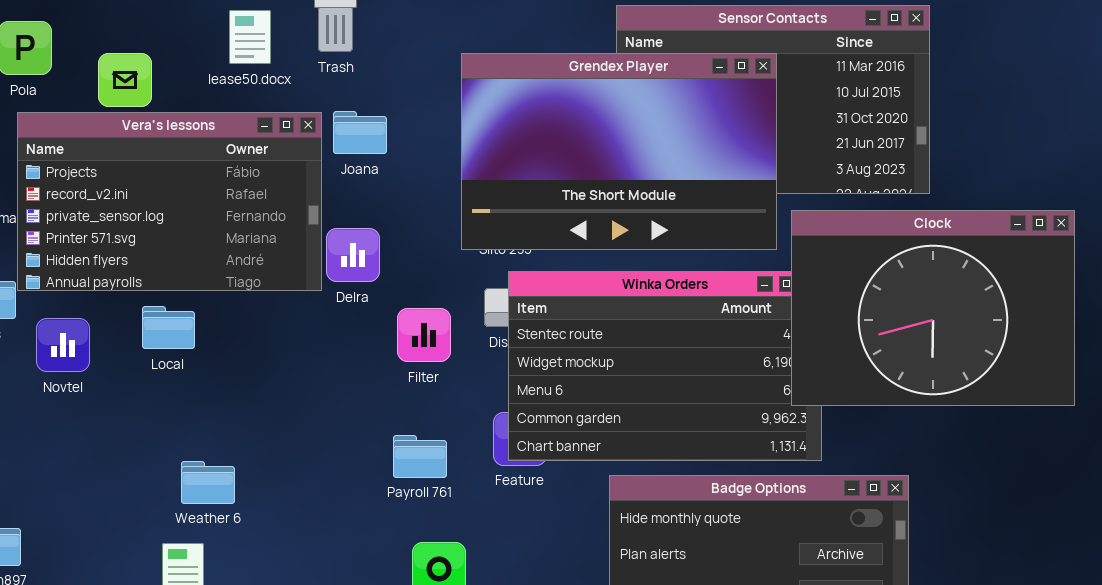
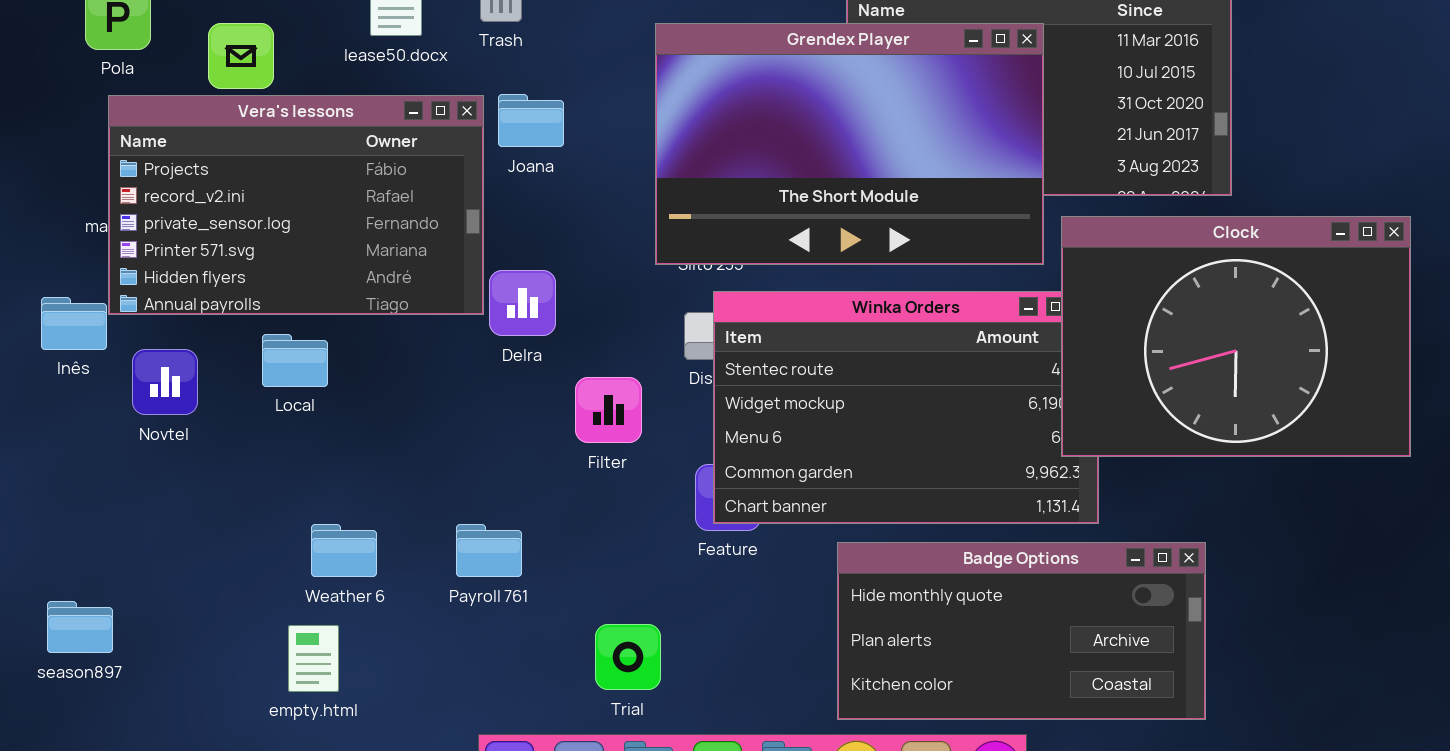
Delra: [326,228,380,282] -> [489,270,556,336], moved
Filter: [397,308,451,362] -> [575,377,642,443], moved
Payroll 761: [393,435,447,478] -> [456,524,522,577], moved

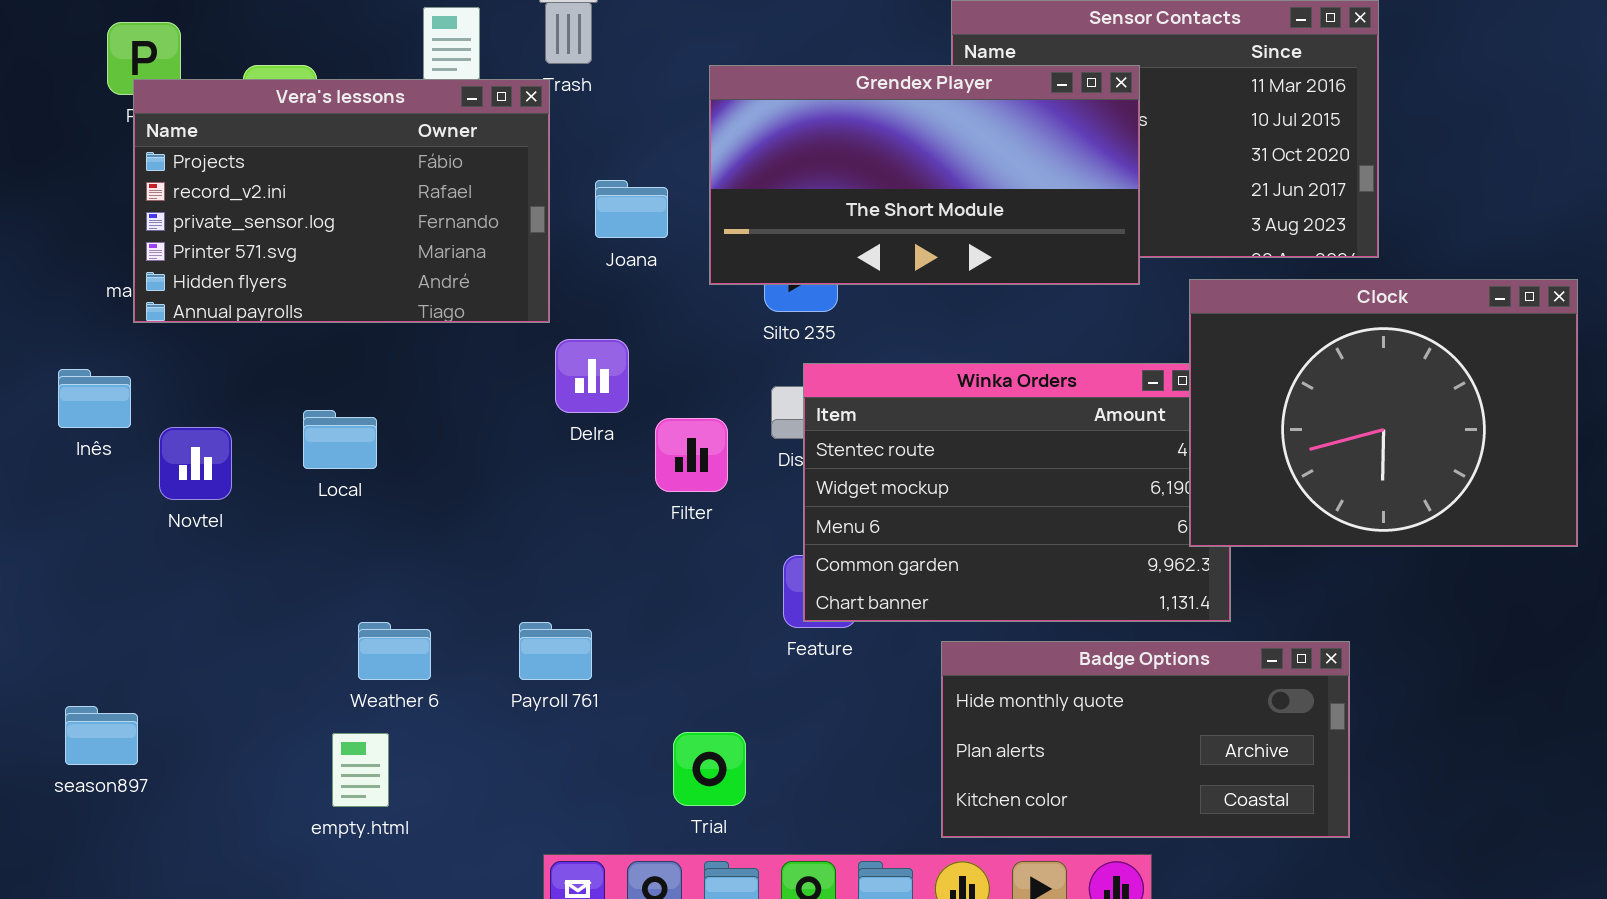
Grendex Player: [655,23,1044,265] -> [709,65,1140,285], moved, resized
Joana: [498,94,564,147] -> [595,180,668,238], moved
Vera's lessons: [108,95,484,315] -> [133,79,550,323], moved
Filter: [575,377,642,443] -> [655,418,728,492], moved

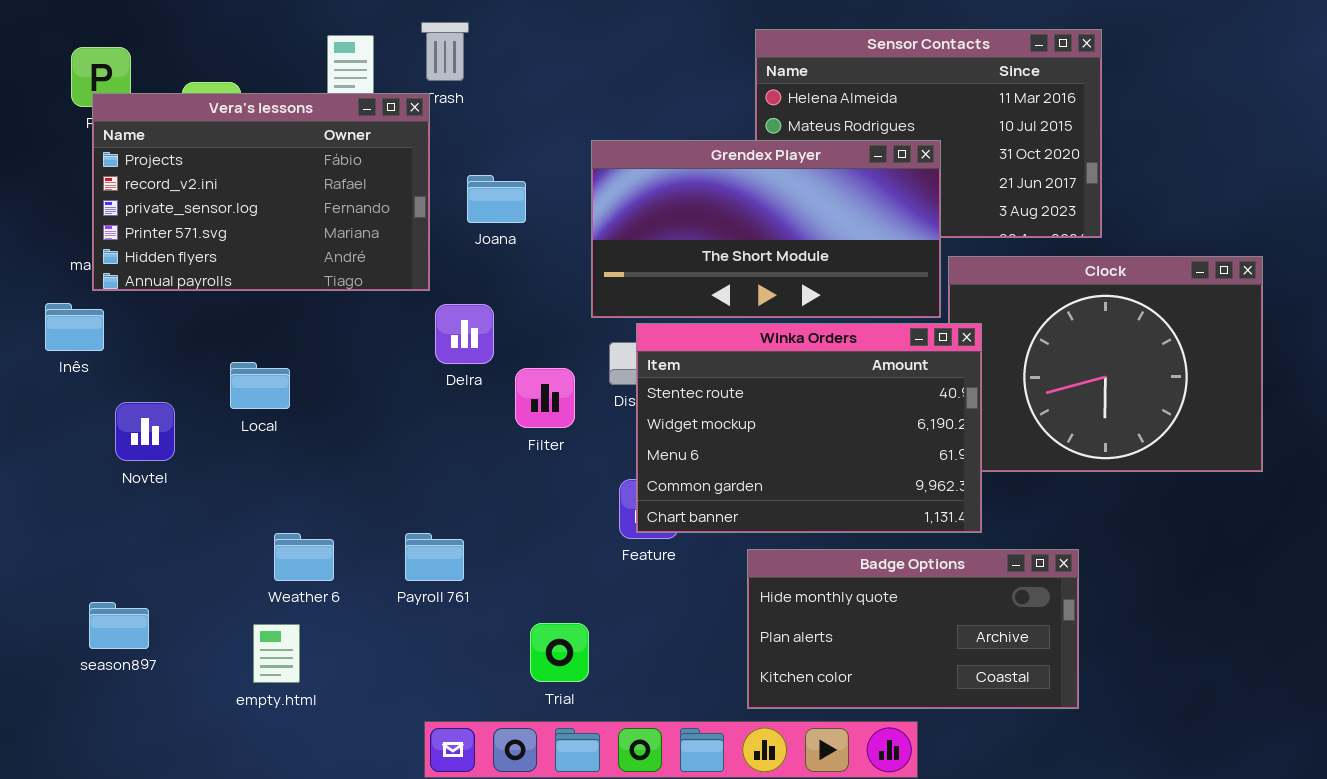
Grendex Player: [709,65,1140,285] -> [591,140,941,318], moved
Winka Orders: [803,363,1231,622] -> [636,323,982,533], raised
Inês: [58,369,131,428] -> [45,303,104,351], moved
Novtel: [159,427,232,500] -> [115,402,175,461], moved
season897: [65,706,138,765] -> [89,602,149,649], moved

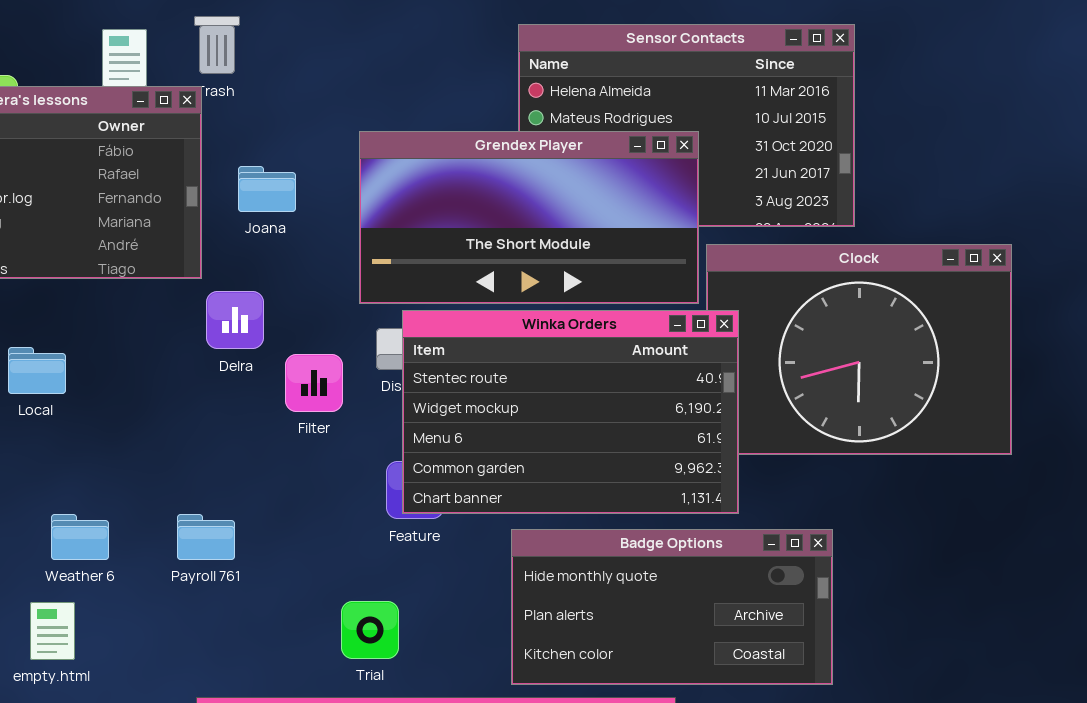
Trial: [530,623,589,682] -> [341,601,399,659], moved

